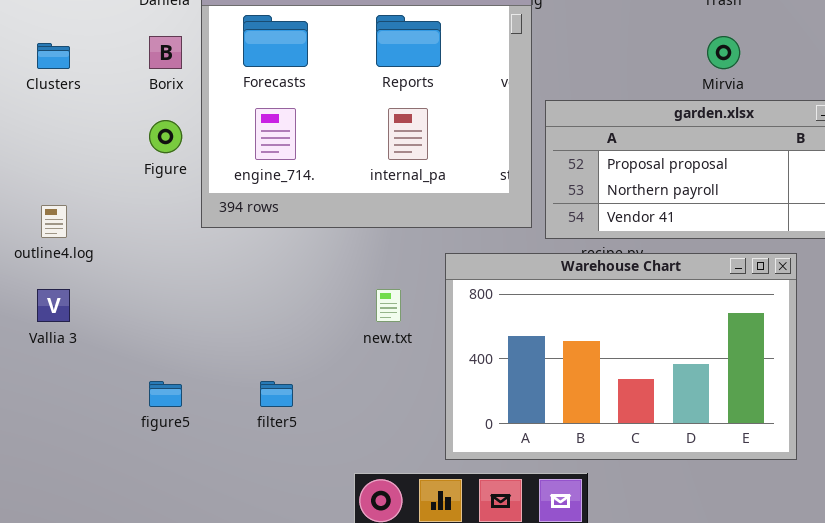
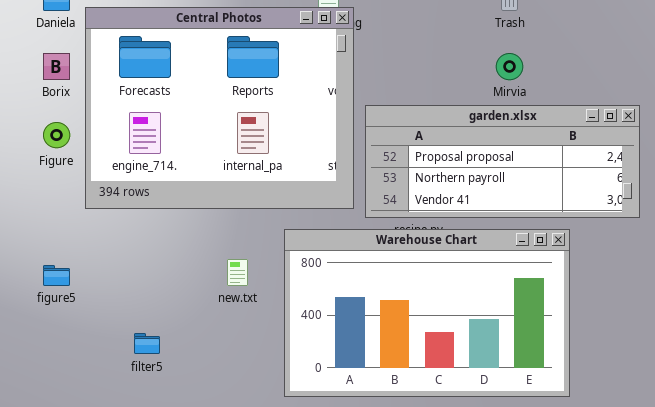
figure5: [149,381,182,407] -> [43,265,70,286], moved

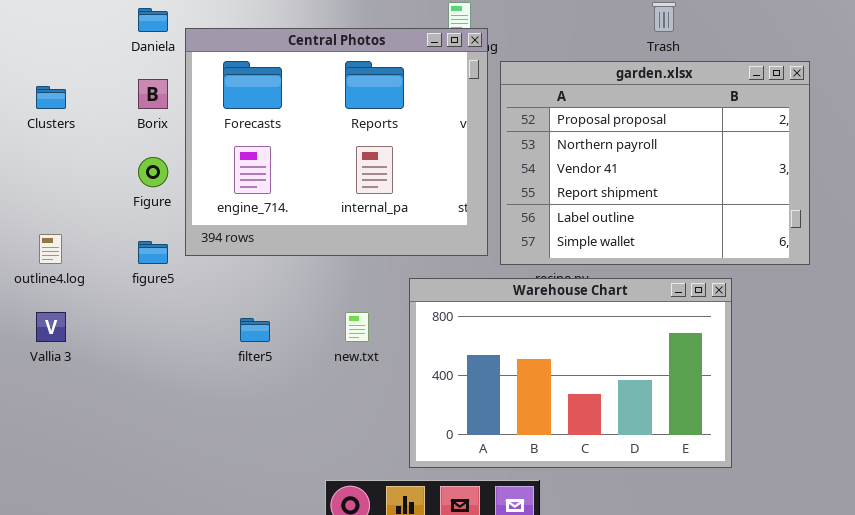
garden.xlsx: [365,105,640,218] -> [500,61,810,265], resized
figure5: [43,265,70,286] -> [138,241,168,264], moved
filter5: [134,333,160,354] -> [240,318,270,342], moved

